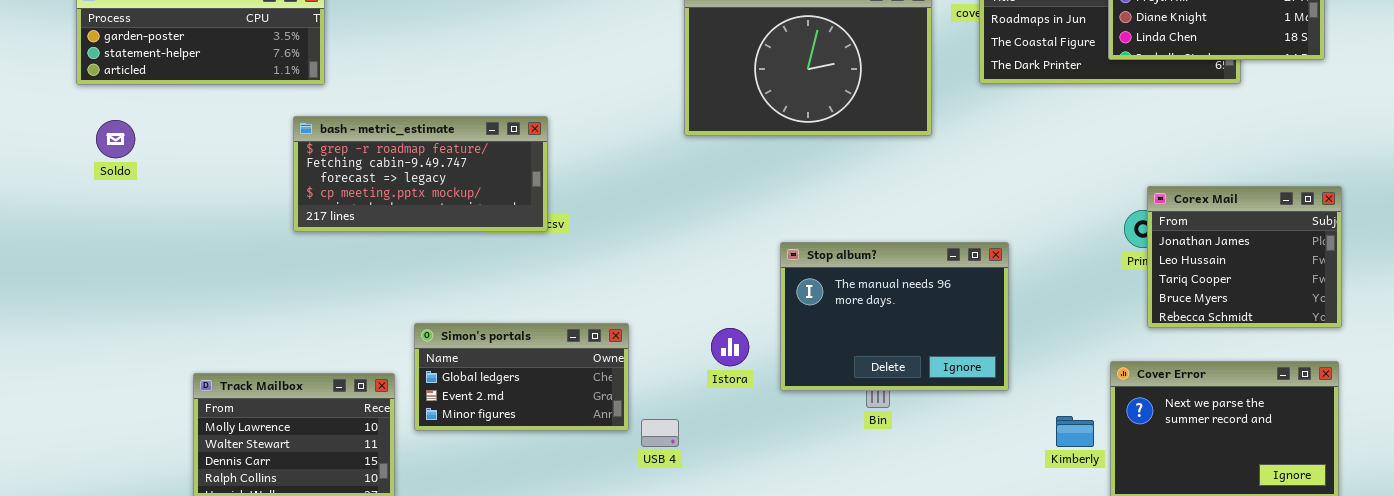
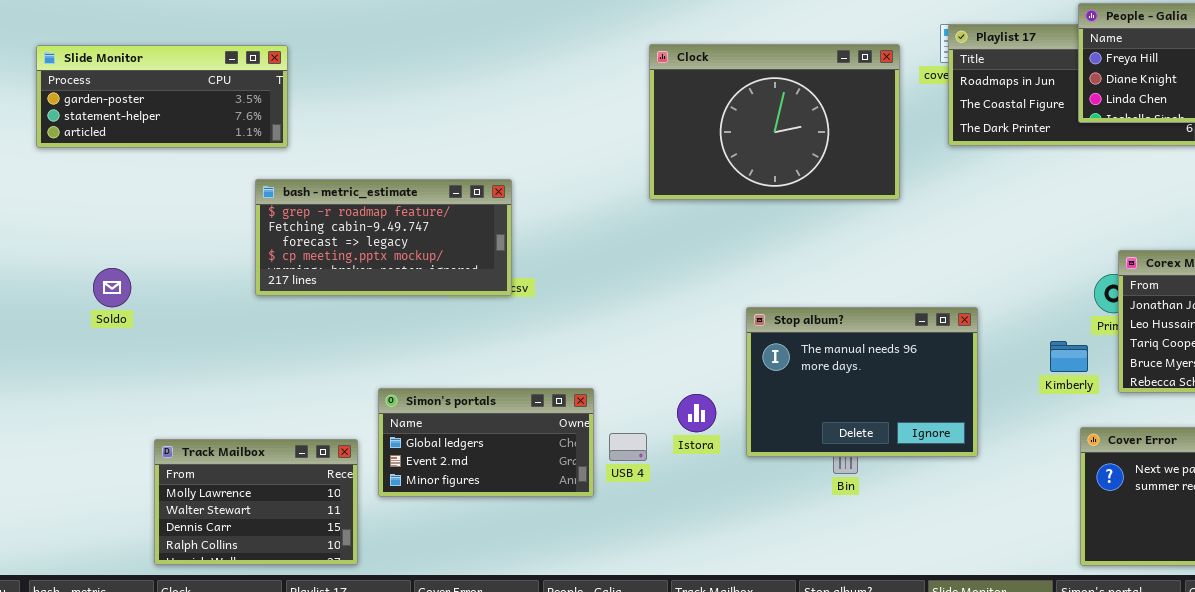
Soldo: [96,120,135,158] -> [93,268,131,307], moved
Kimberly: [1056,416,1094,447] -> [1050,341,1088,372], moved
USB 4: [641,419,679,447] -> [609,433,647,461], moved

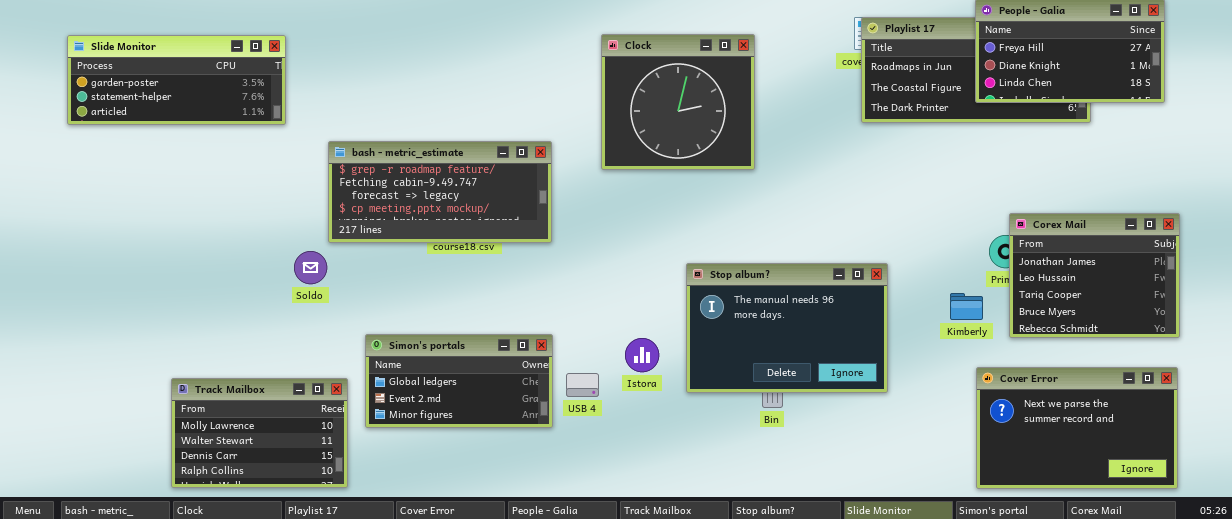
Clock: [649,44,900,200] -> [601,34,755,170], resized
bash - metric_estimate: [255,179,512,296] -> [328,141,552,243], moved
Soldo: [93,268,131,307] -> [294,251,327,284], moved

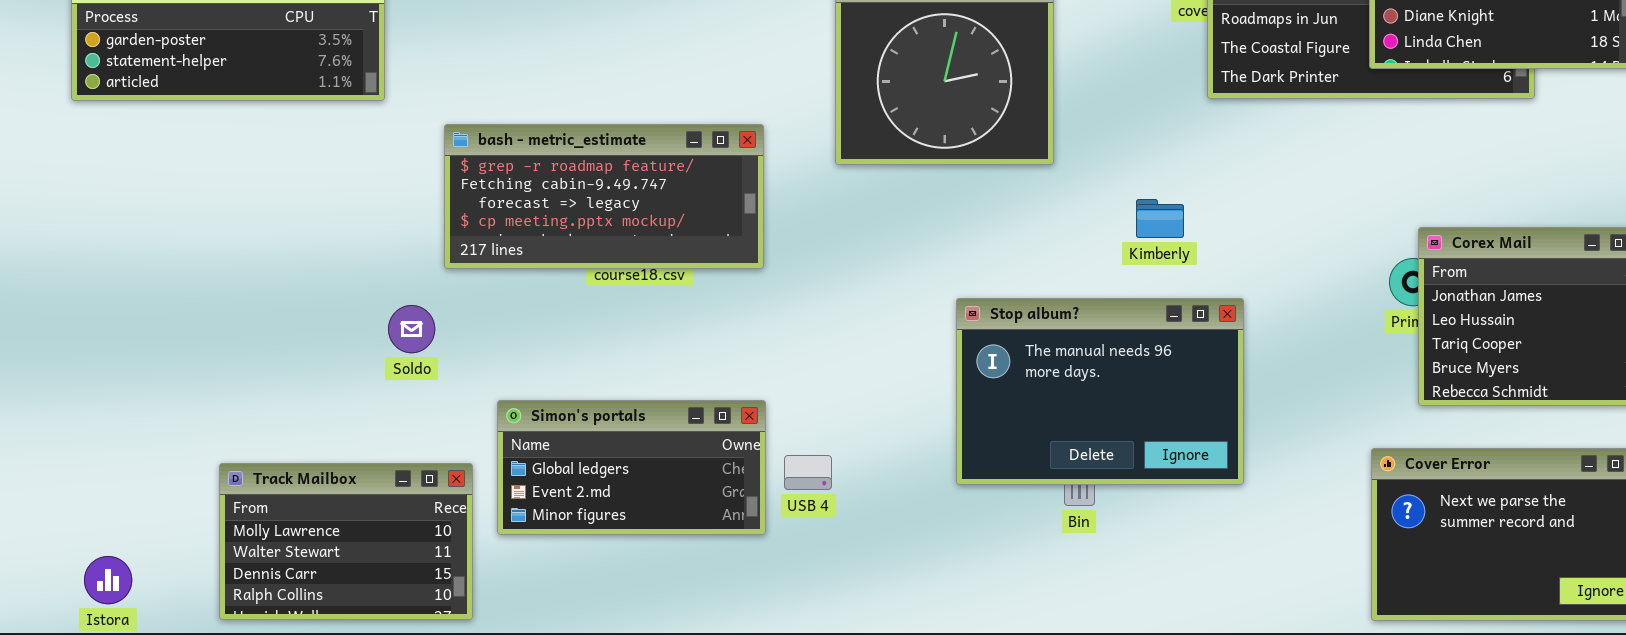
Soldo: [294,251,327,284] -> [388,305,435,353], moved
Kimberly: [950,293,983,320] -> [1136,199,1184,238], moved
Istora: [625,338,659,372] -> [84,556,132,604], moved

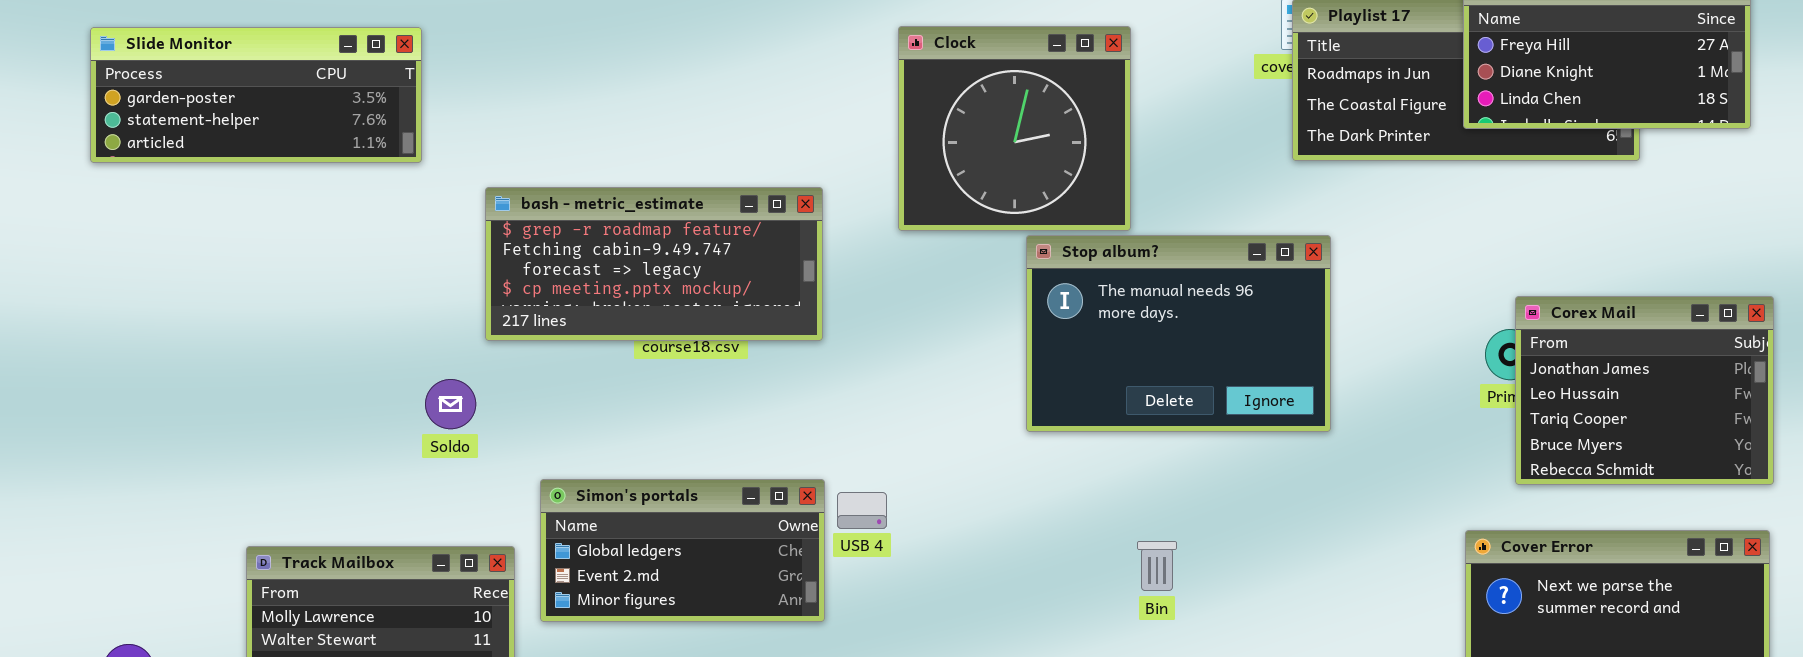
Stop album?: [956,298,1244,485] -> [1026,235,1331,432], moved
USB 4: [784,455,832,490] -> [837,492,887,529], moved

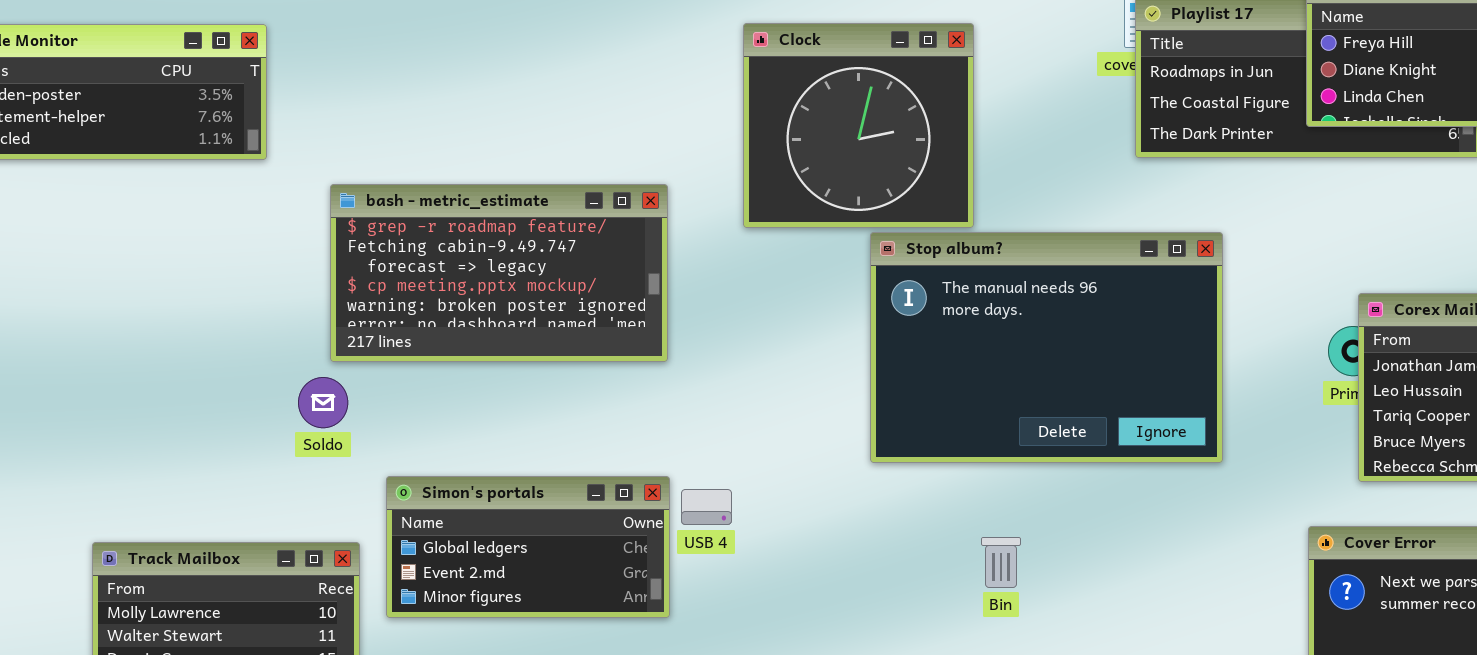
bash - metric_estimate: [485,187,823,341] -> [330,184,668,362], resized
Stop album?: [1026,235,1331,432] -> [870,232,1223,463], resized
Soldo: [425,379,476,429] -> [298,377,348,428], moved

